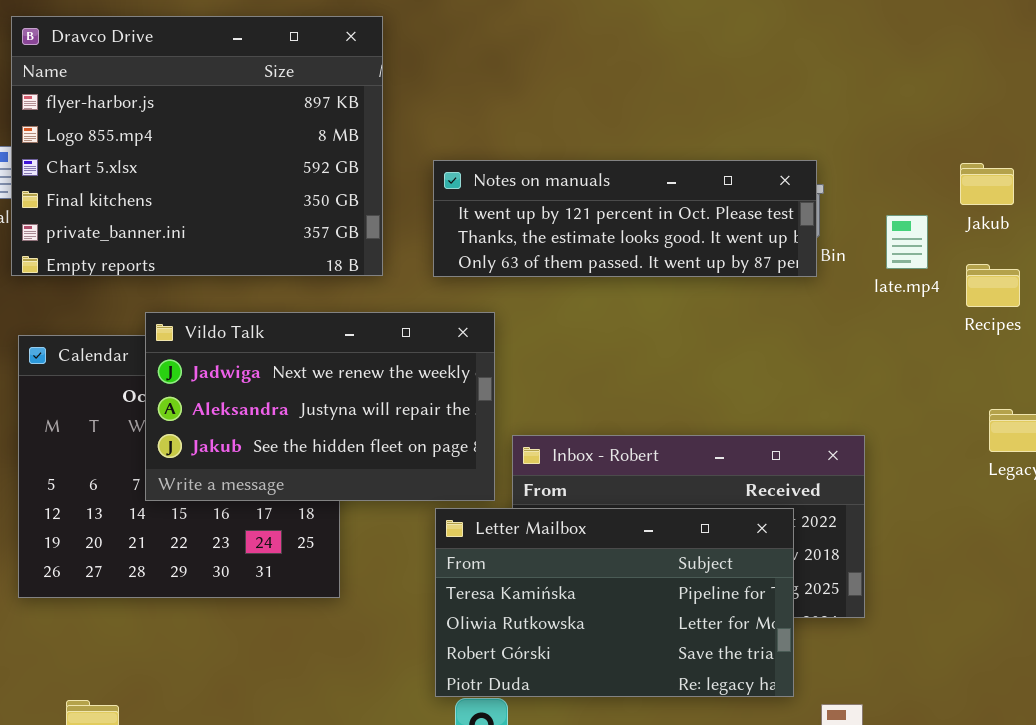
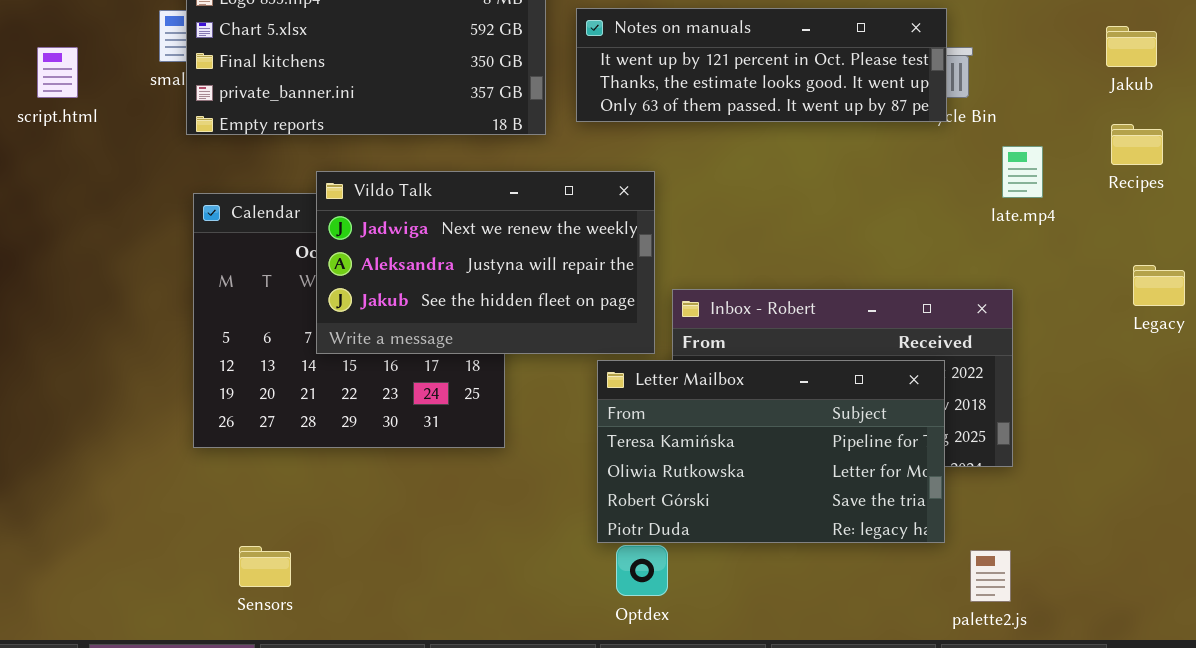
Notes on manuals: [433,160,817,277] -> [576,8,947,122], moved
late.mp4: [886,215,928,269] -> [1002,146,1043,198], moved

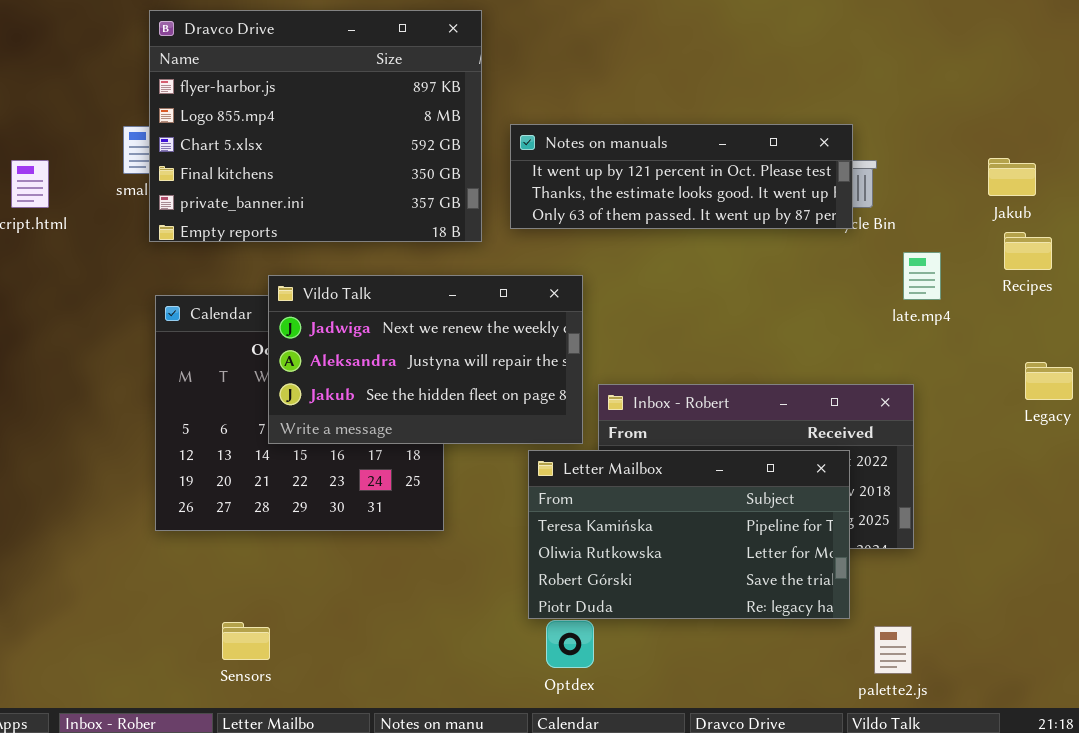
Jakub: [1106,26,1157,67] -> [988,158,1036,196], moved
Sensors: [239,546,291,587] -> [222,622,270,660], moved

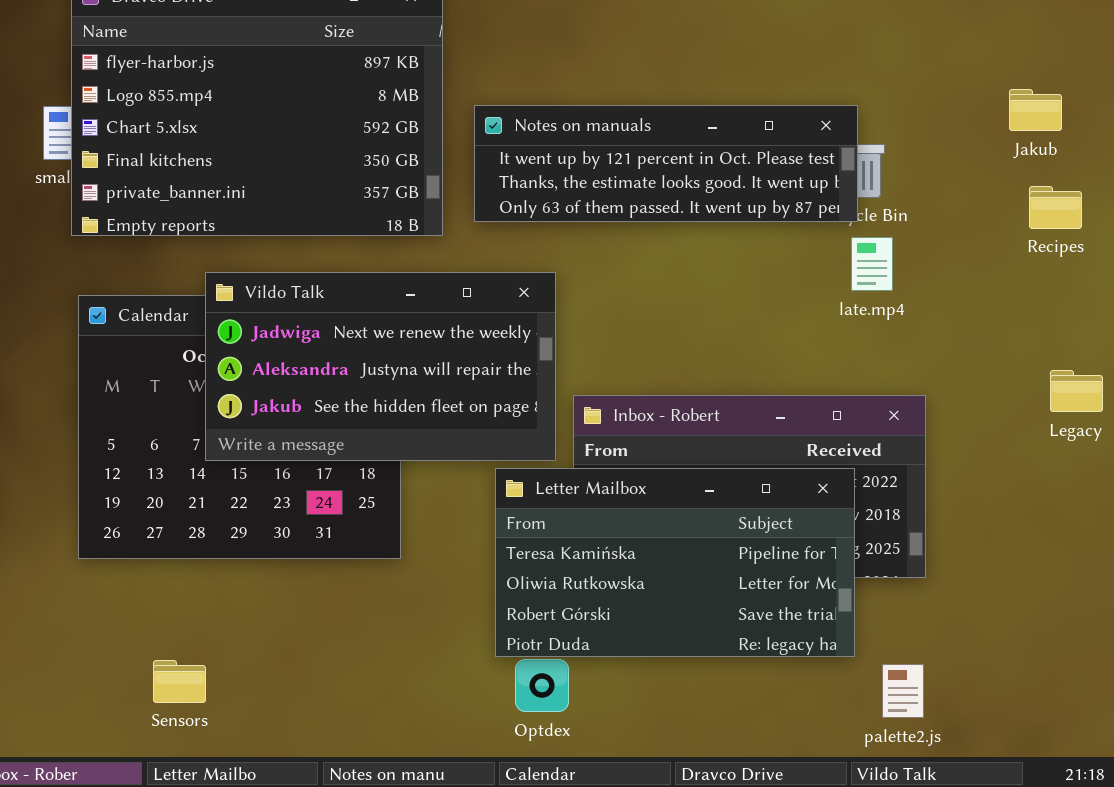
Jakub: [988,158,1036,196] -> [1009,89,1062,131], moved
Recipes: [1004,232,1052,270] -> [1029,186,1082,229], moved
late.mp4: [903,252,941,300] -> [851,237,893,291], moved

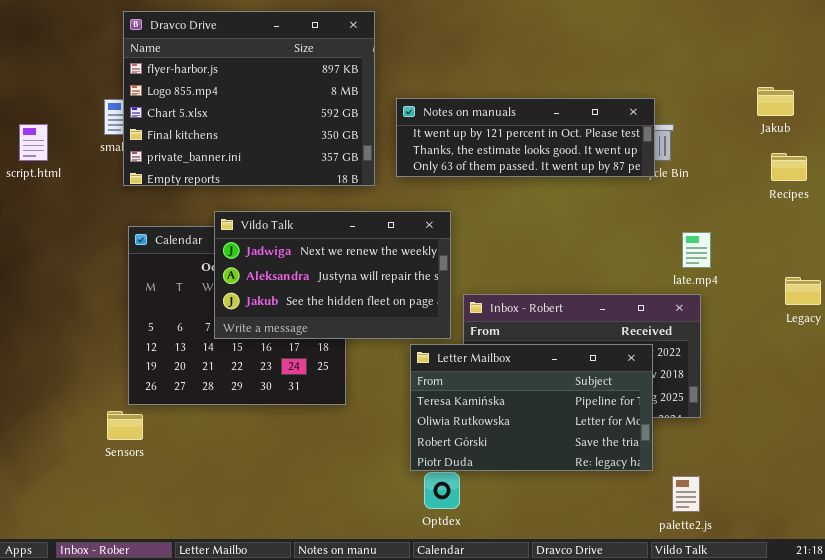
late.mp4: [851,237,893,291] -> [682,232,711,268], moved
Sensors: [153,660,206,703] -> [107,411,143,440], moved

